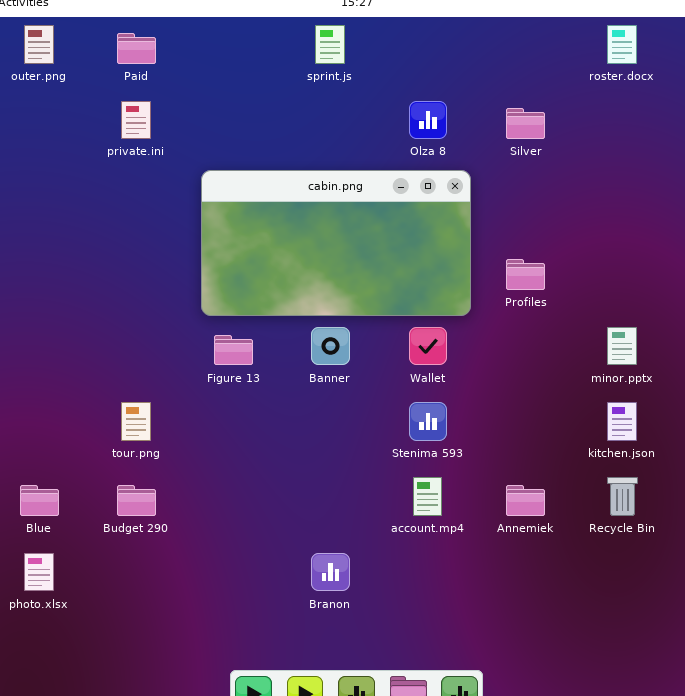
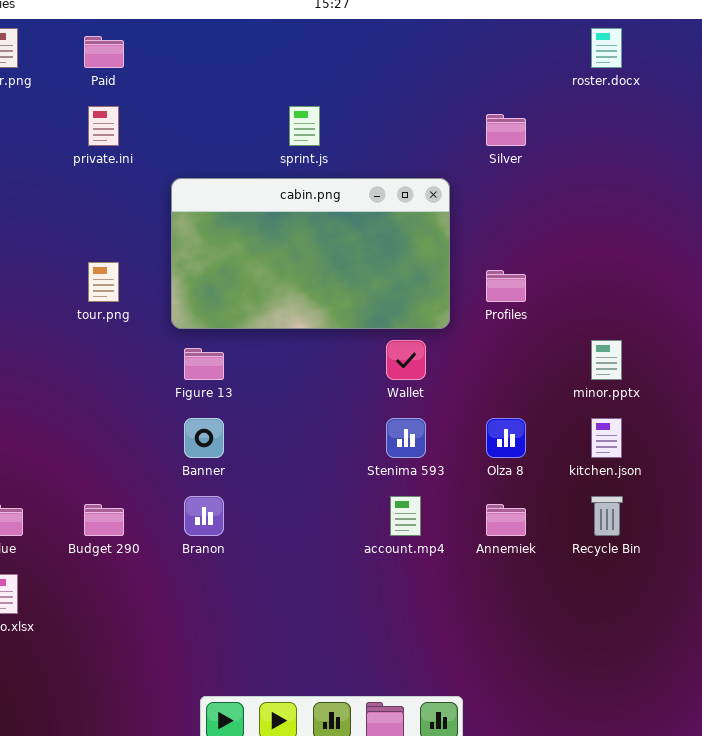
sprint.js: [315,25,345,64] -> [289,106,320,146], moved
Olza 8: [409,101,447,139] -> [486,418,526,458], moved
Banner: [311,327,350,365] -> [184,418,224,458], moved
tour.png: [121,402,151,441] -> [88,262,119,302], moved
Branon: [311,553,350,591] -> [184,496,224,536], moved

